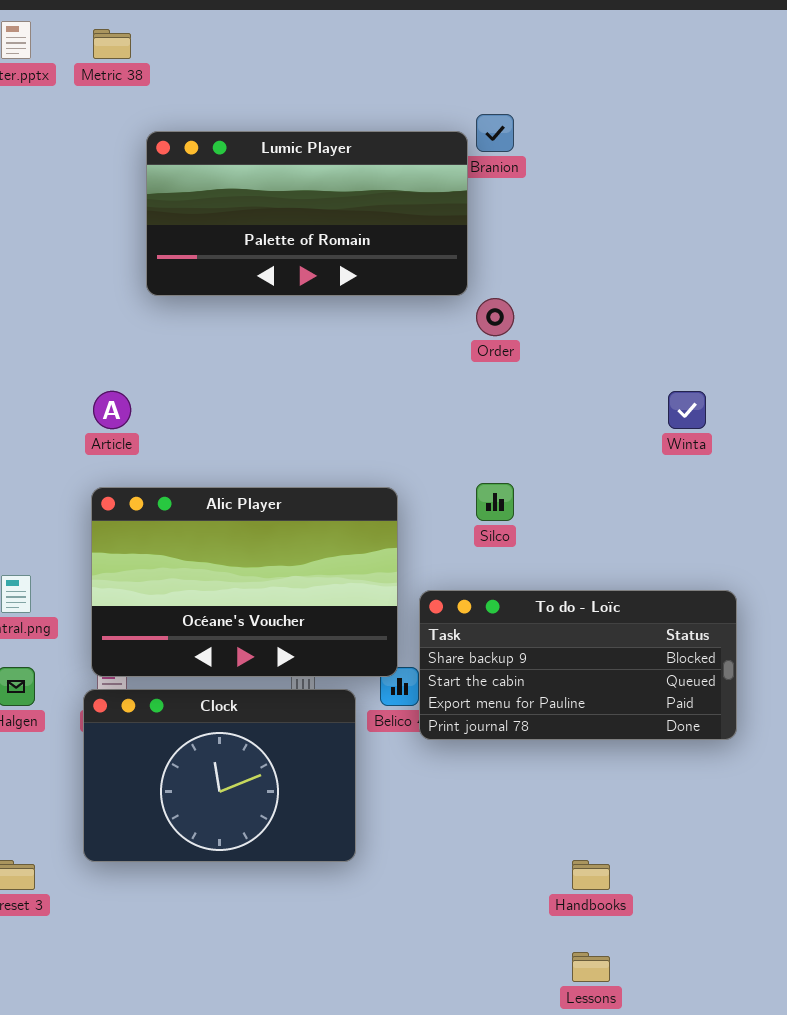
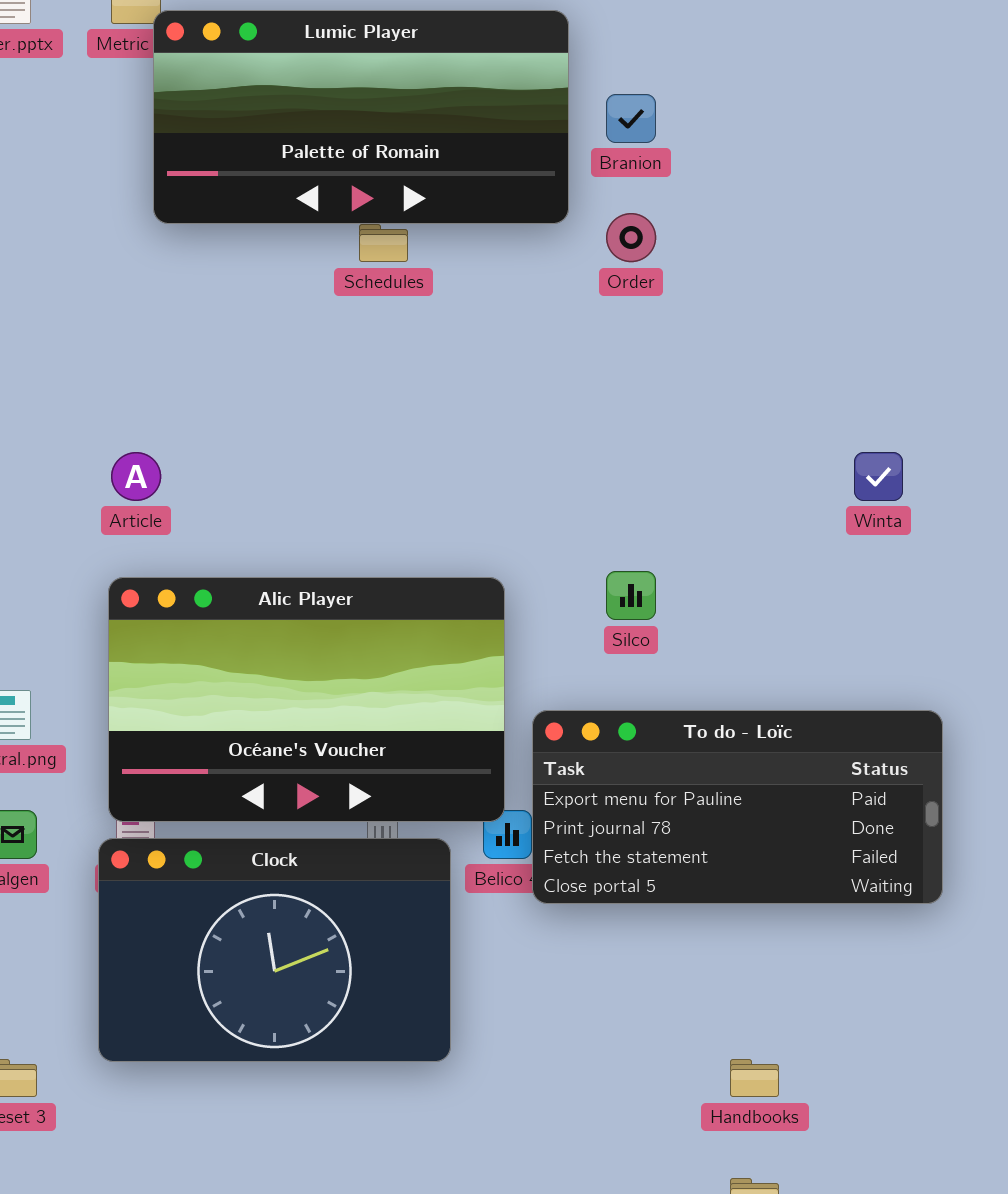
Lumic Player: [146,131,468,296] -> [153,10,569,224], moved
Order: [476,298,514,336] -> [606,213,656,262], moved
To do - Loïc: [419,590,737,740] -> [532,710,943,904], scrolled down 2 rows

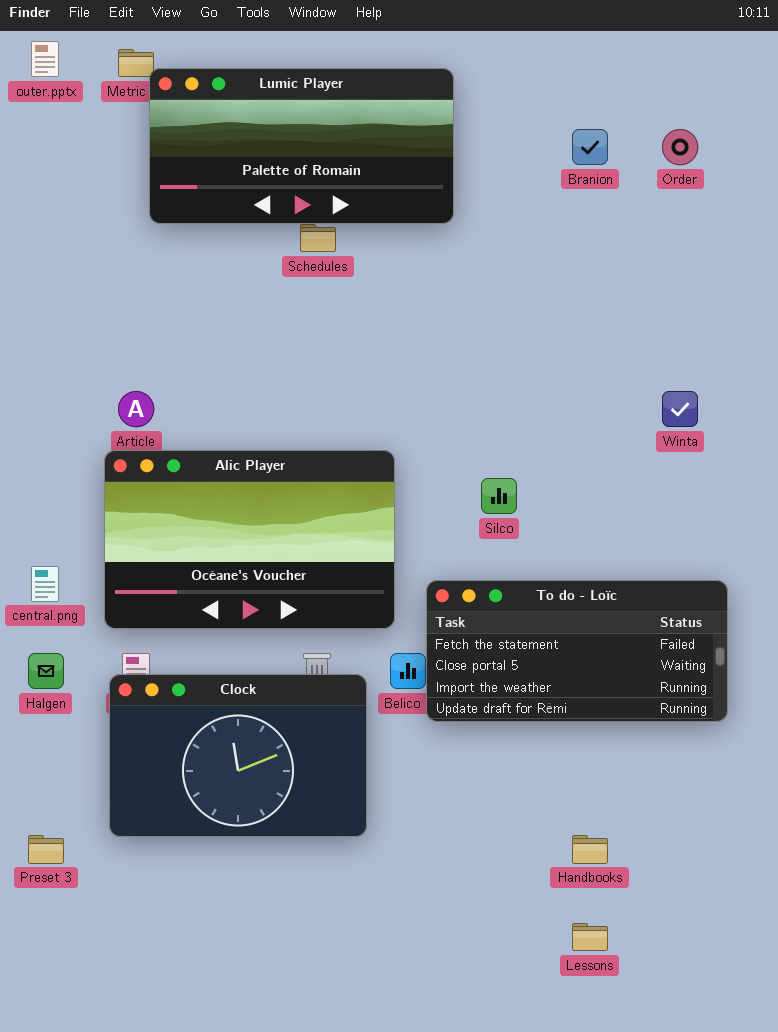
Branion: [606,94,656,143] -> [572,129,608,165], moved
Order: [606,213,656,262] -> [662,129,698,165], moved
Alic Player: [108,577,505,822] -> [104,450,395,629], moved
To do - Loïc: [532,710,943,904] -> [426,580,728,722], scrolled down 2 rows

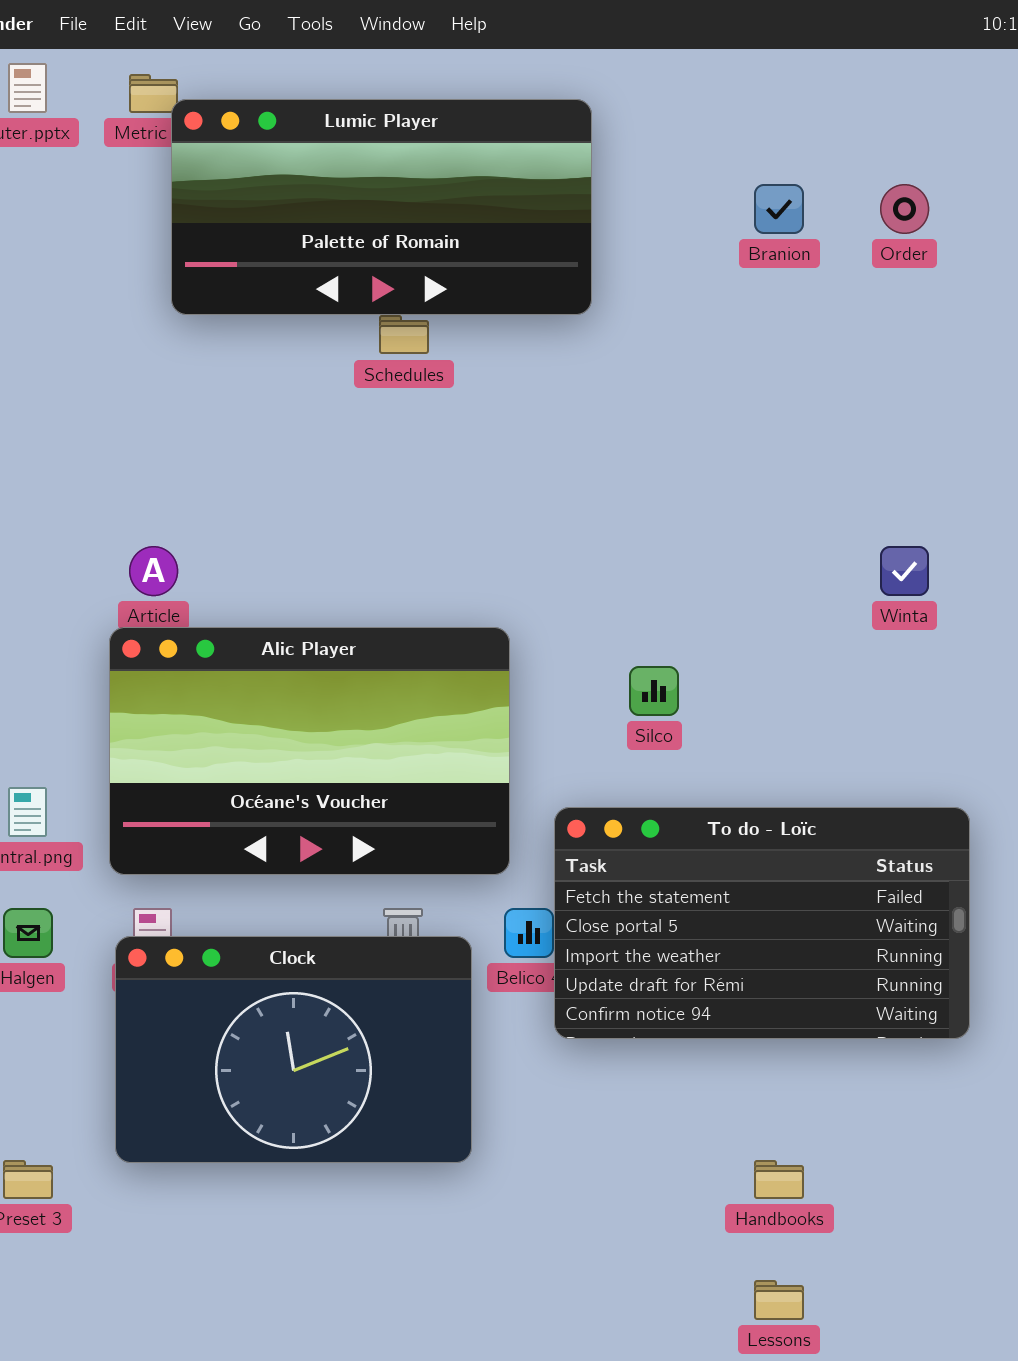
To do - Loïc: [426,580,728,722] -> [554,807,970,1039], resized

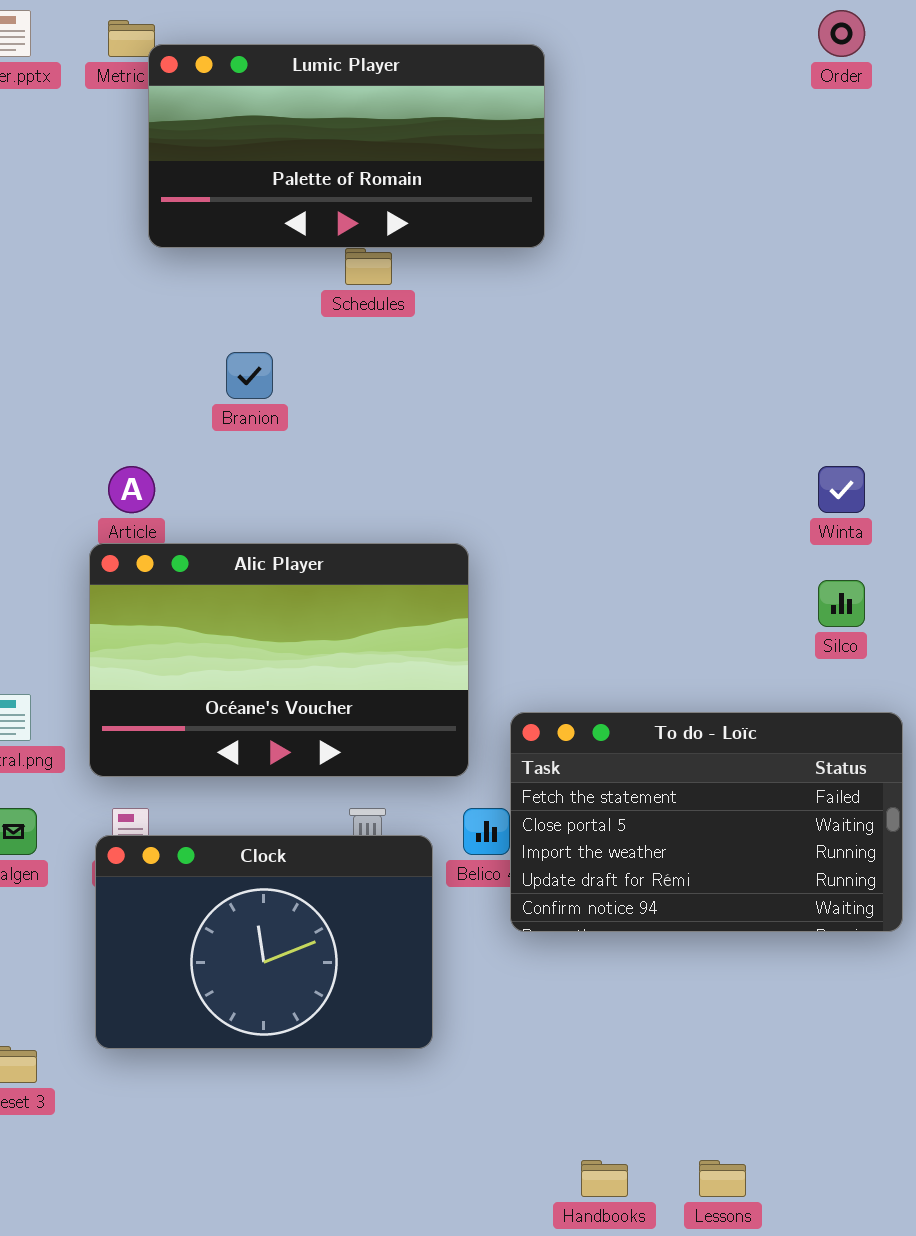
Branion: [754,184,804,234] -> [226,352,273,399], moved
Order: [880,184,929,234] -> [818,10,865,57], moved
Silco: [629,666,679,716] -> [818,580,865,627], moved
Handbooks: [754,1160,804,1199] -> [581,1160,628,1197], moved

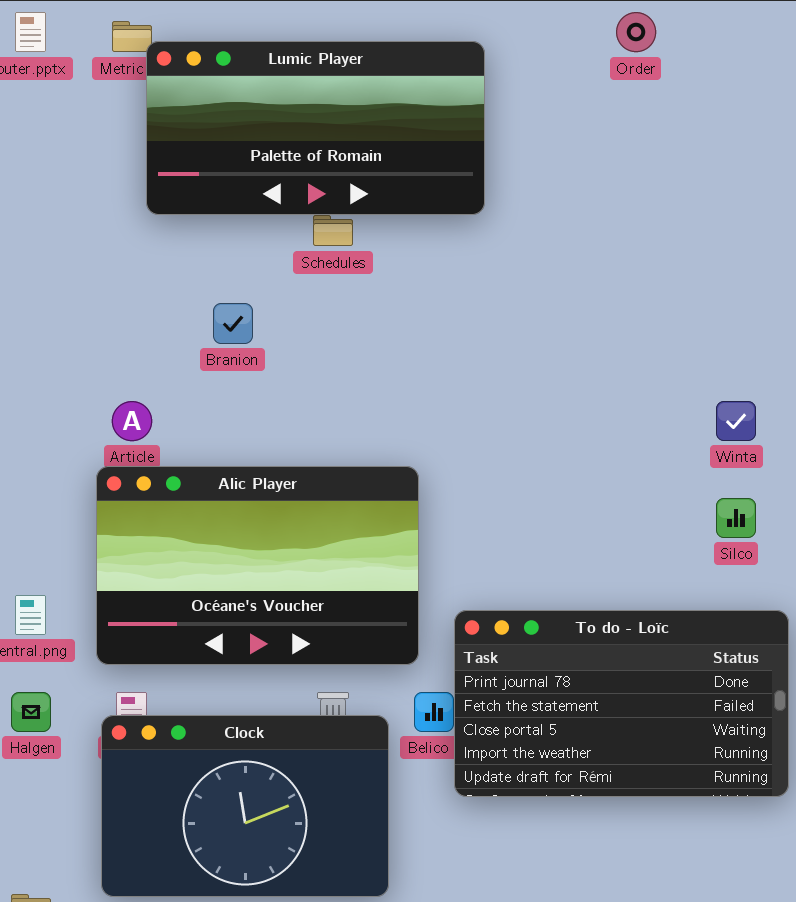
Order: [818,10,865,57] -> [616,12,656,52], moved
To do - Loïc: [510,712,903,932] -> [454,610,789,797], scrolled up 1 row

